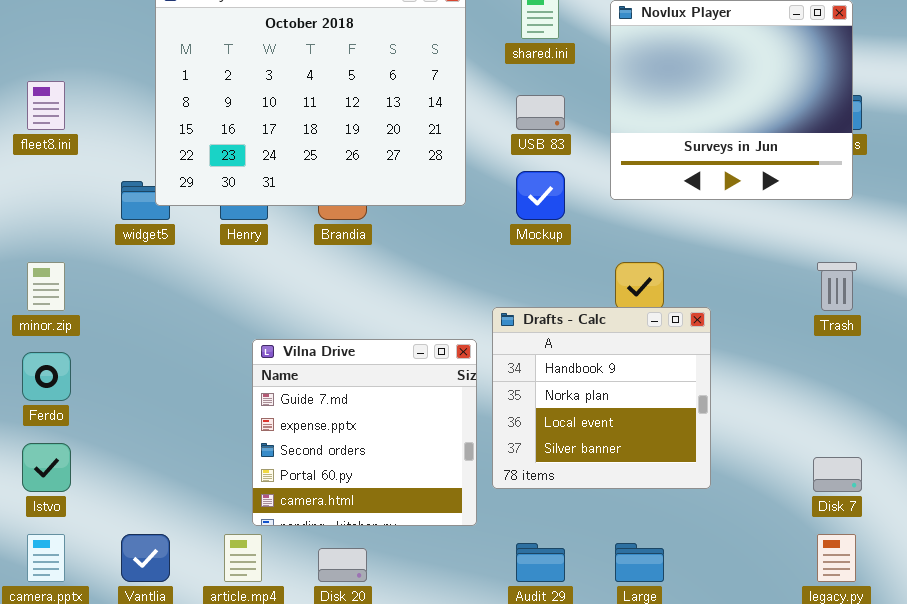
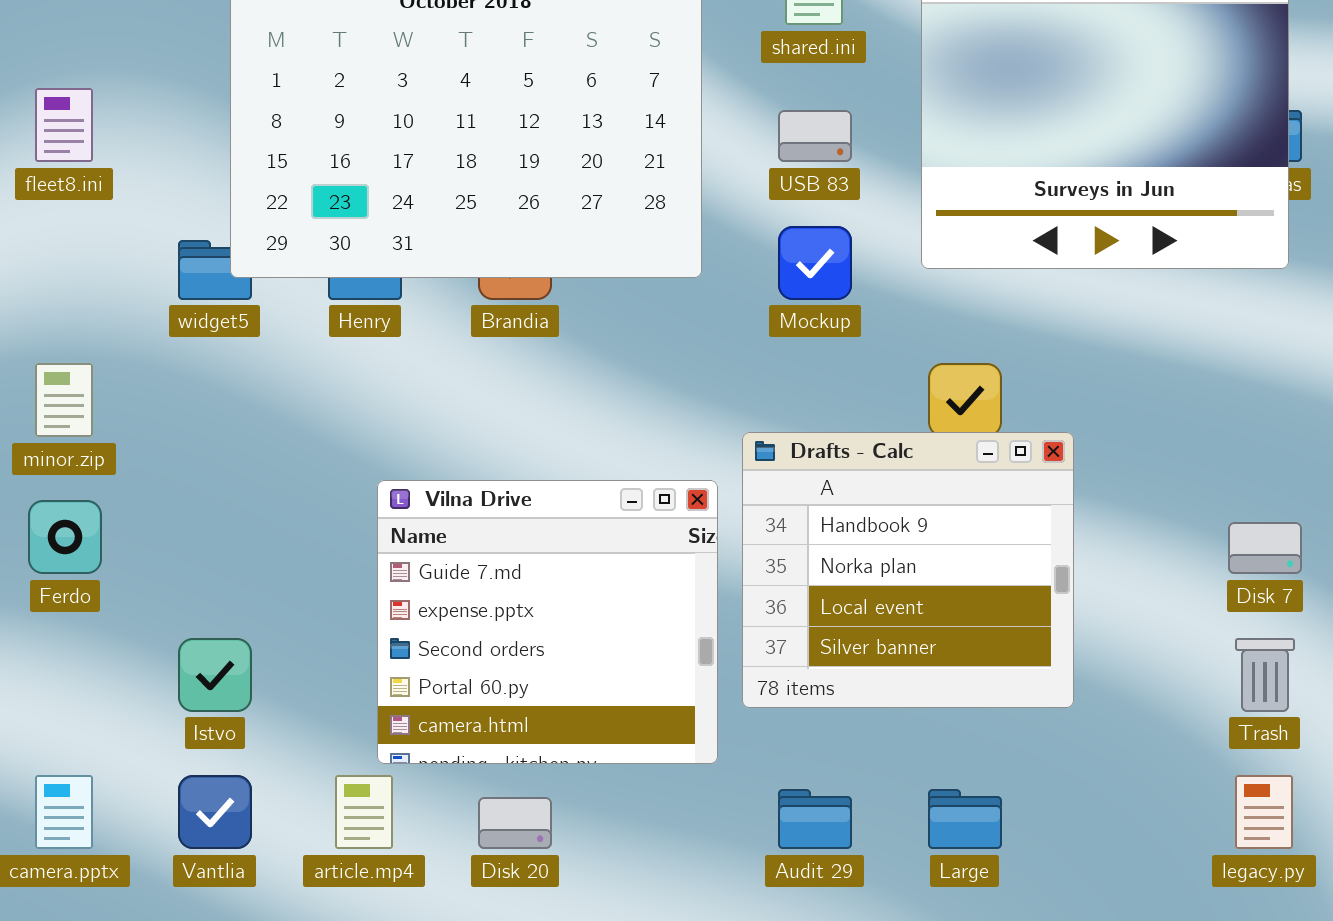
Trash: [817,262,857,311] -> [1235,638,1295,712], moved
Istvo: [22,443,71,492] -> [178,638,252,712], moved
Disk 7: [813,457,862,492] -> [1228,522,1302,574], moved

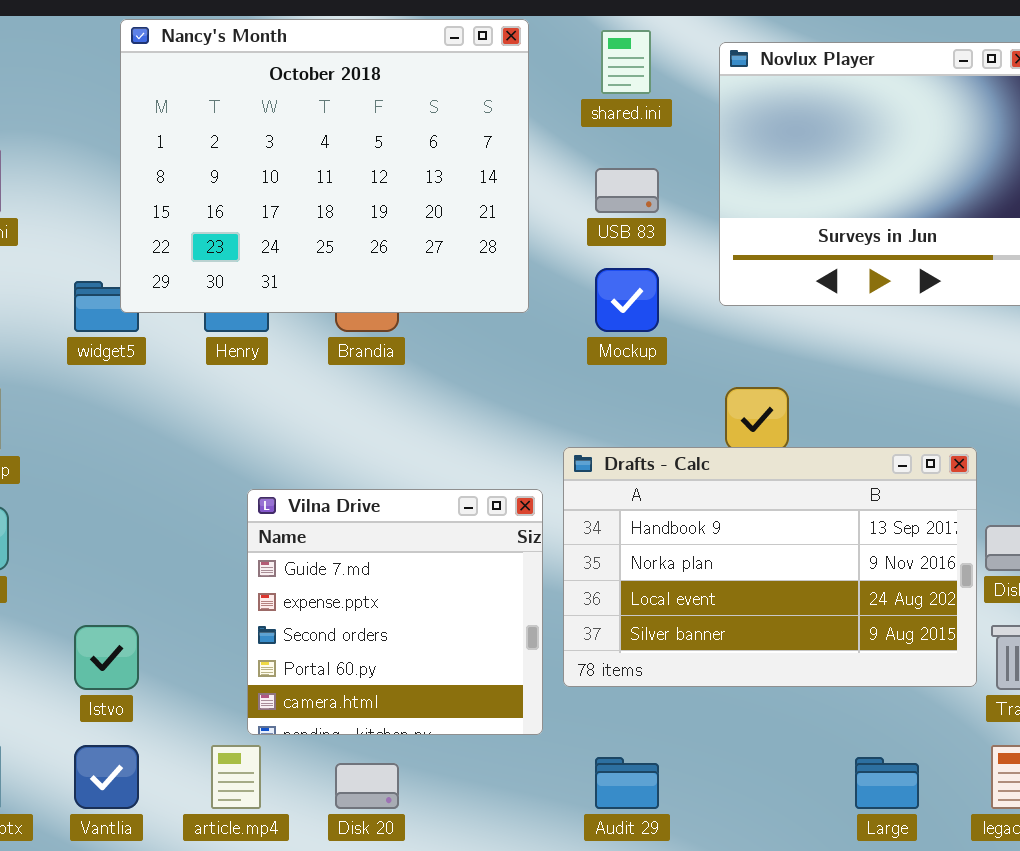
Drafts - Calc: [742,432,1074,708] -> [563,447,977,687], resized
Large: [928,789,1002,849] -> [855,757,919,809], moved

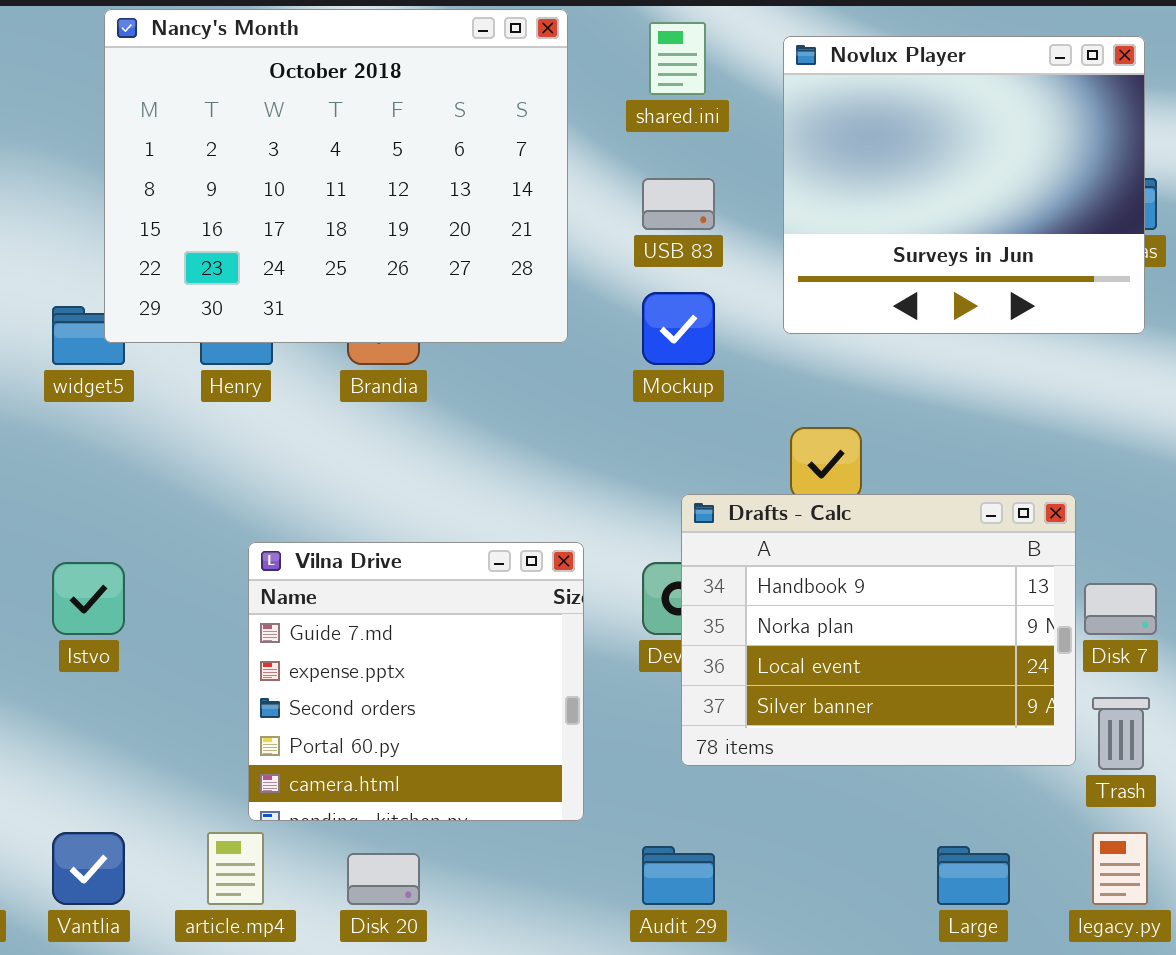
Drafts - Calc: [563,447,977,687] -> [681,494,1076,766], resized
Istvo: [74,625,139,690] -> [52,562,125,635], moved

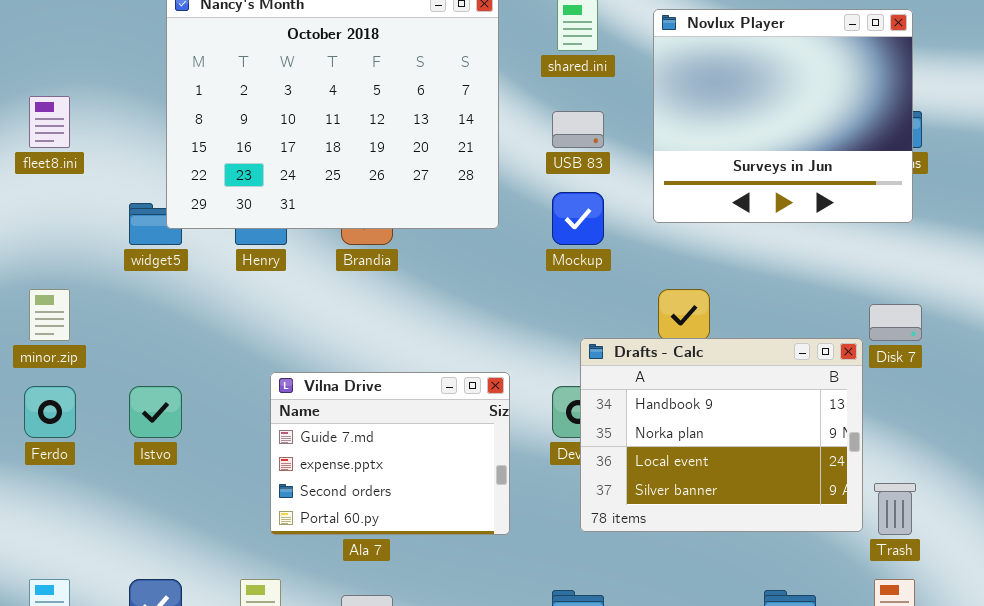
Vilna Drive: [248,542,584,821] -> [270,372,510,535], resized
Disk 7: [1084,583,1157,635] -> [869,304,922,341], moved

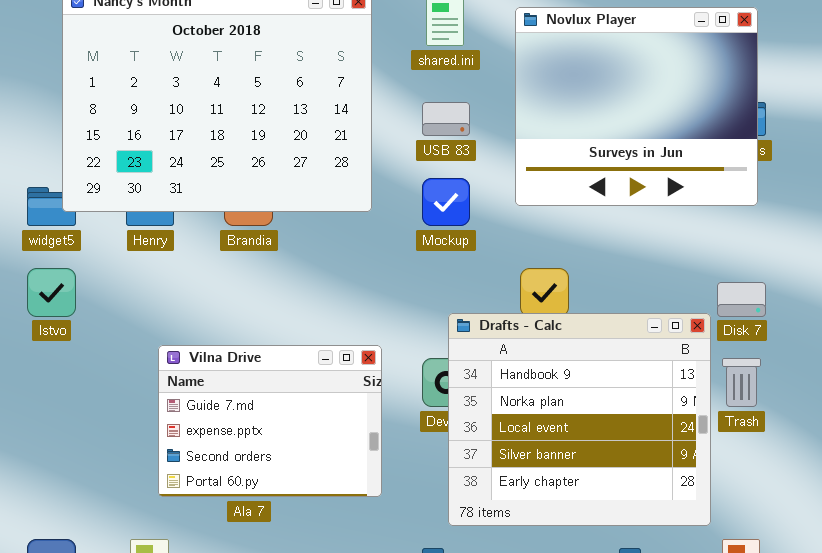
Drafts - Calc: [580,338,863,532] -> [448,313,711,526], resized
Istvo: [129,386,182,438] -> [27,268,76,317], moved
Trash: [874,483,916,535] -> [722,358,761,407], moved

